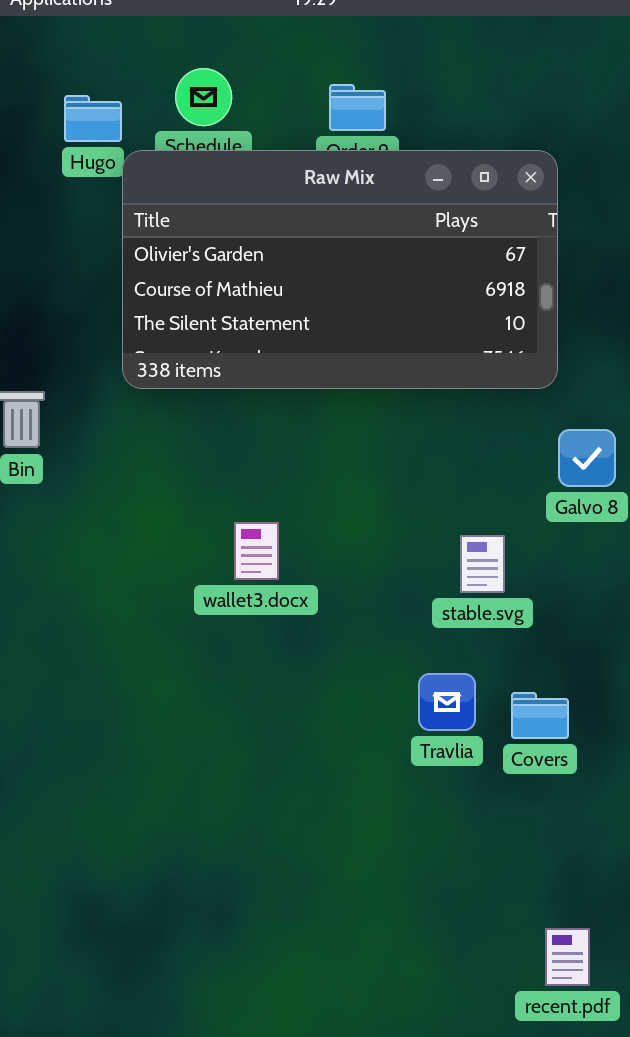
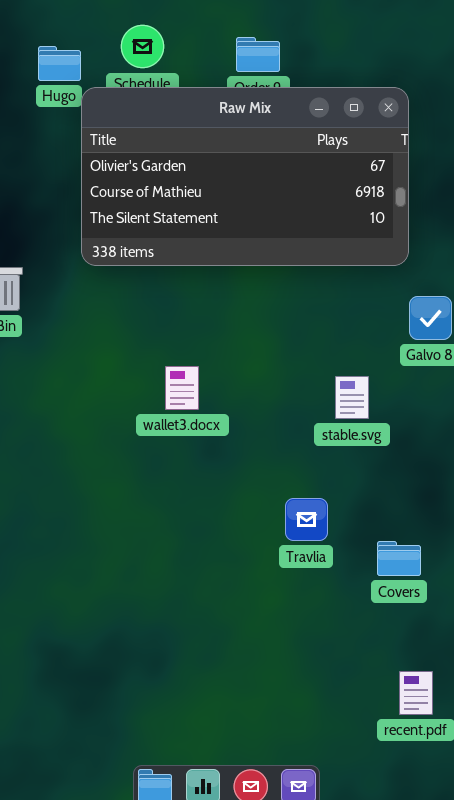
Travlia: [418,673,476,731] -> [285,498,328,541], moved
Covers: [511,692,569,739] -> [377,541,421,576], moved

